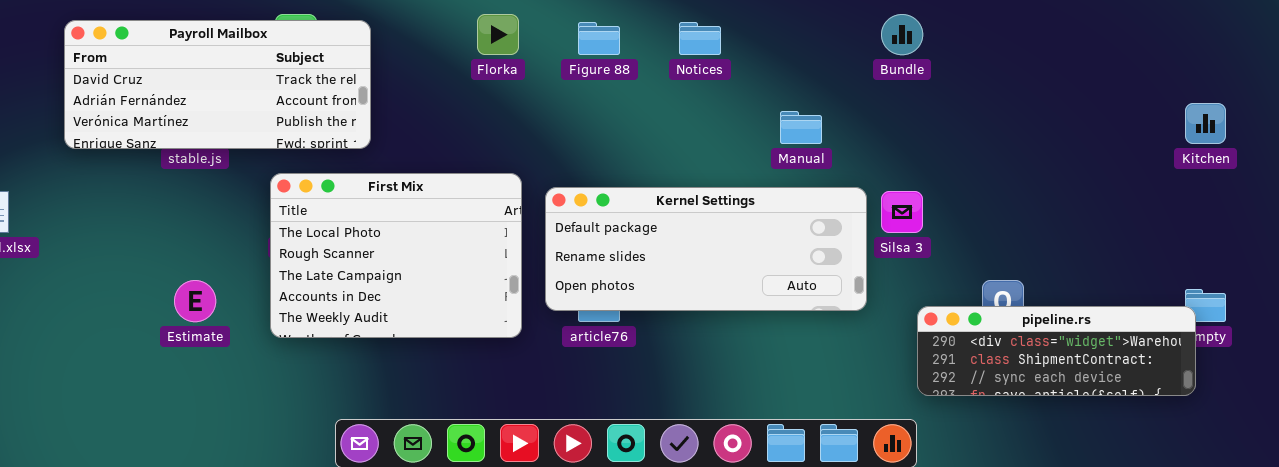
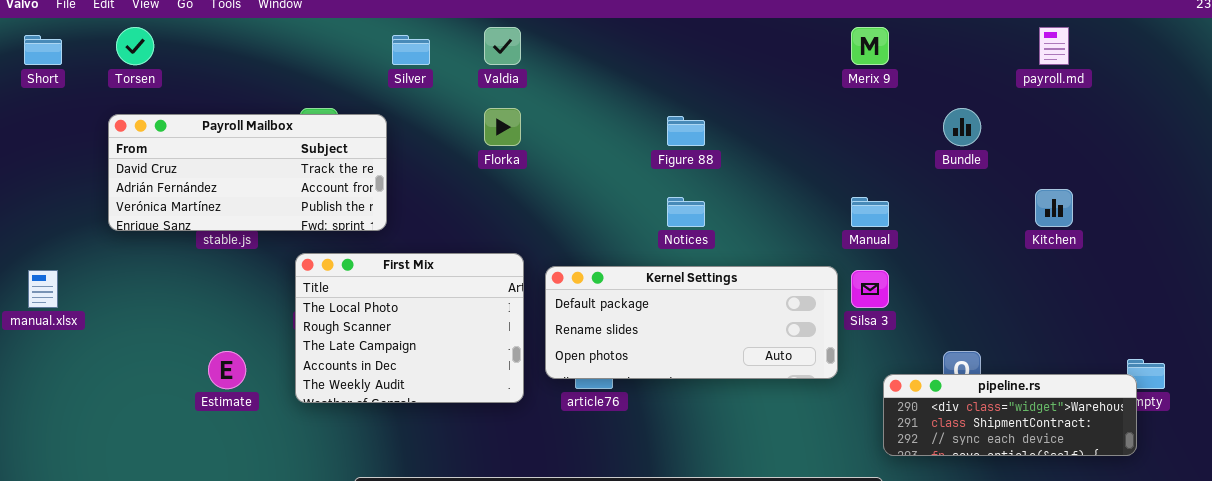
Bundle: [881,14,923,55] -> [943,108,981,146], moved
Figure 88: [578,22,620,55] -> [667,116,705,146], moved
Notices: [679,22,721,55] -> [667,197,705,227], moved
Kitchen: [1185,103,1226,144] -> [1035,189,1073,227], moved
Manual: [780,111,822,144] -> [851,197,889,227], moved

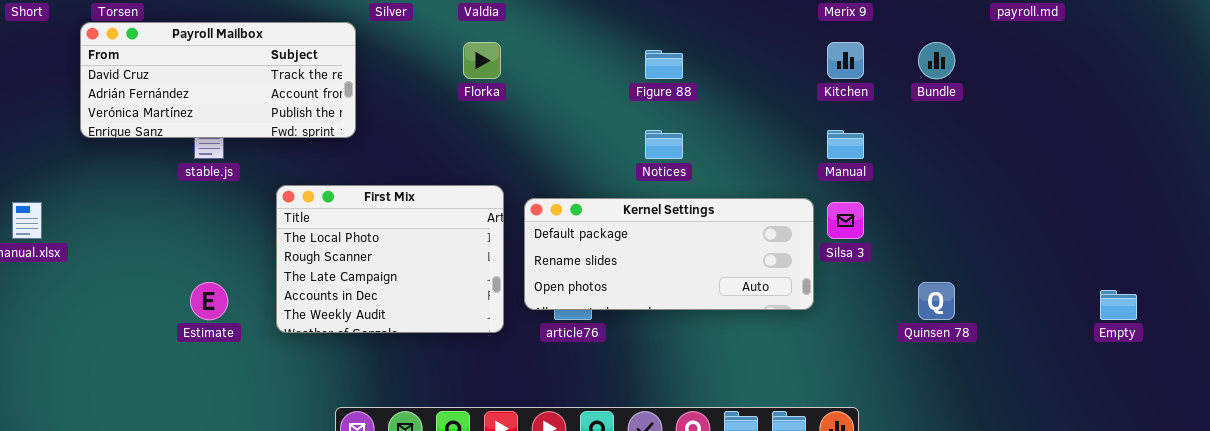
Payroll Mailbox: [108,114,387,231] -> [80,22,356,138], moved
Kitchen: [1035,189,1073,227] -> [827,42,864,79], moved
pipeline.rs: [883,374,1137,456] -> none, closed

